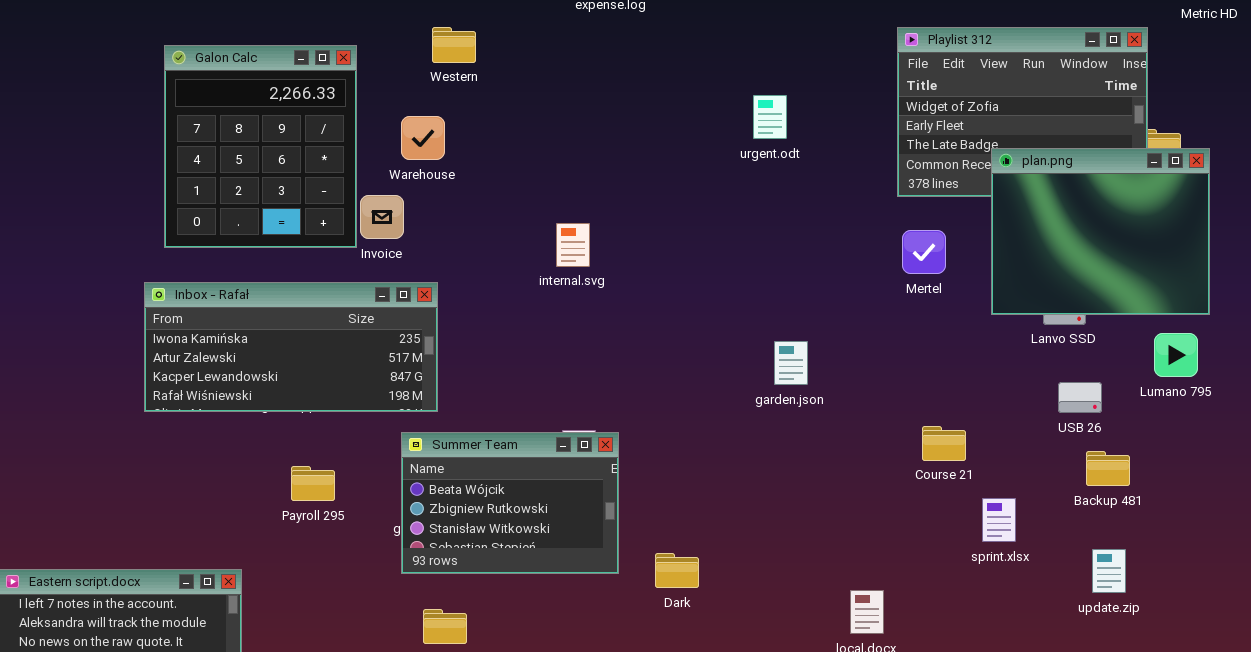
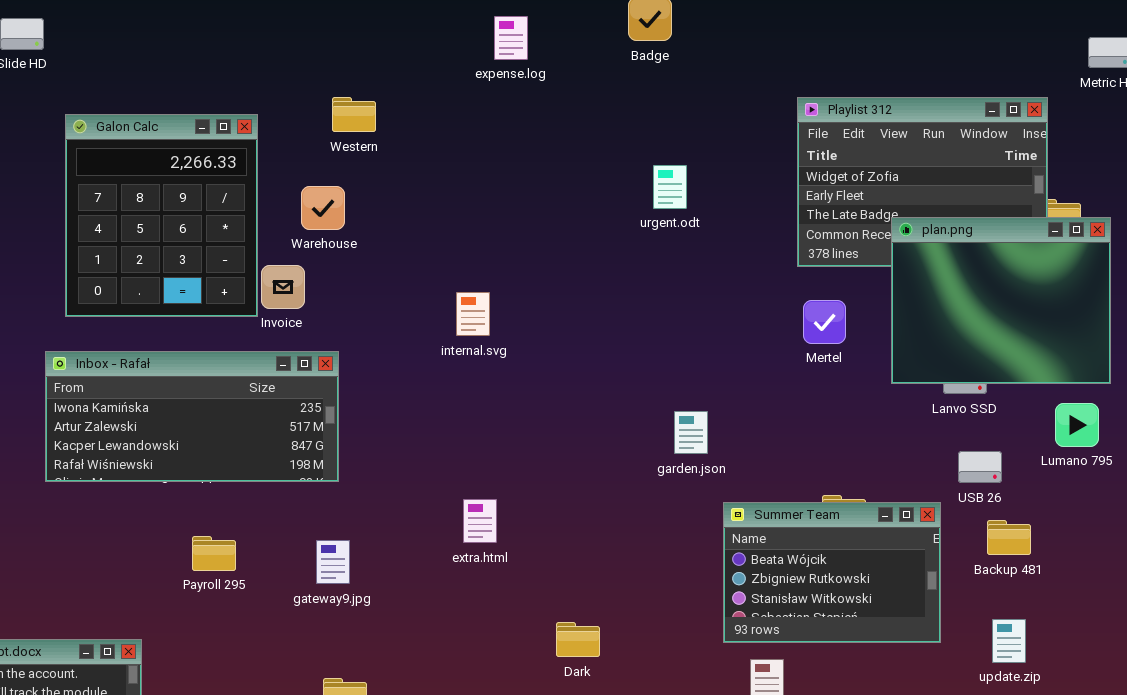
Summer Team: [401,432,619,574] -> [723,502,941,643], moved

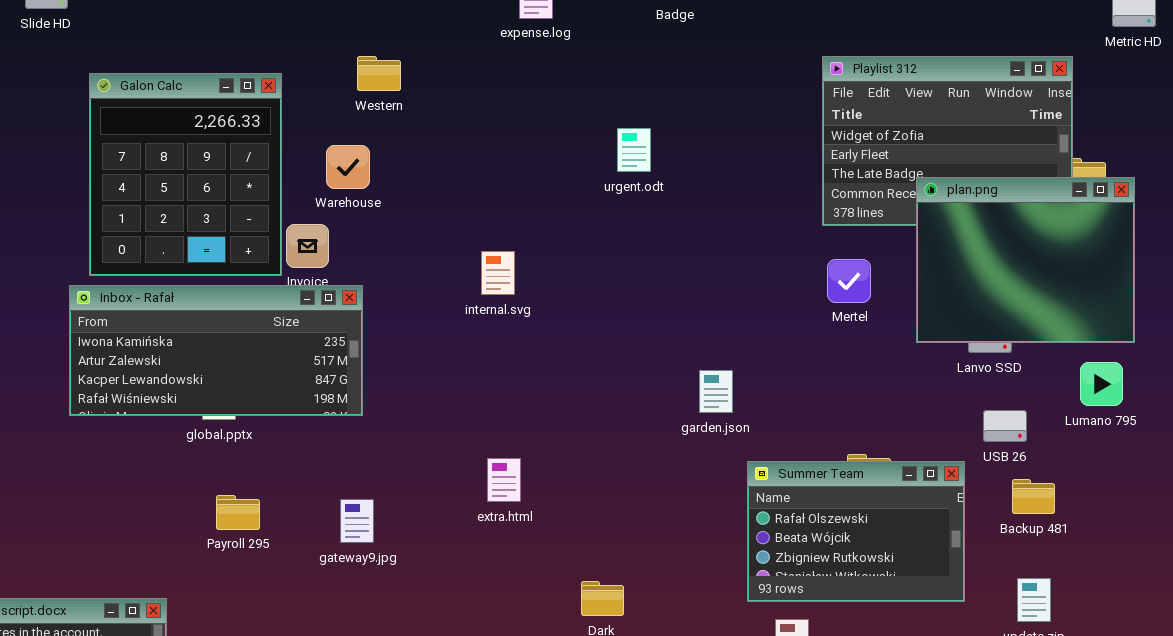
urgent.odt: [653,165,687,209] -> [617,128,651,172], moved
Inbox - Rafał: [45,351,339,482] -> [69,285,363,416], moved
Summer Team: [723,502,941,643] -> [747,461,965,602], scrolled up 1 row

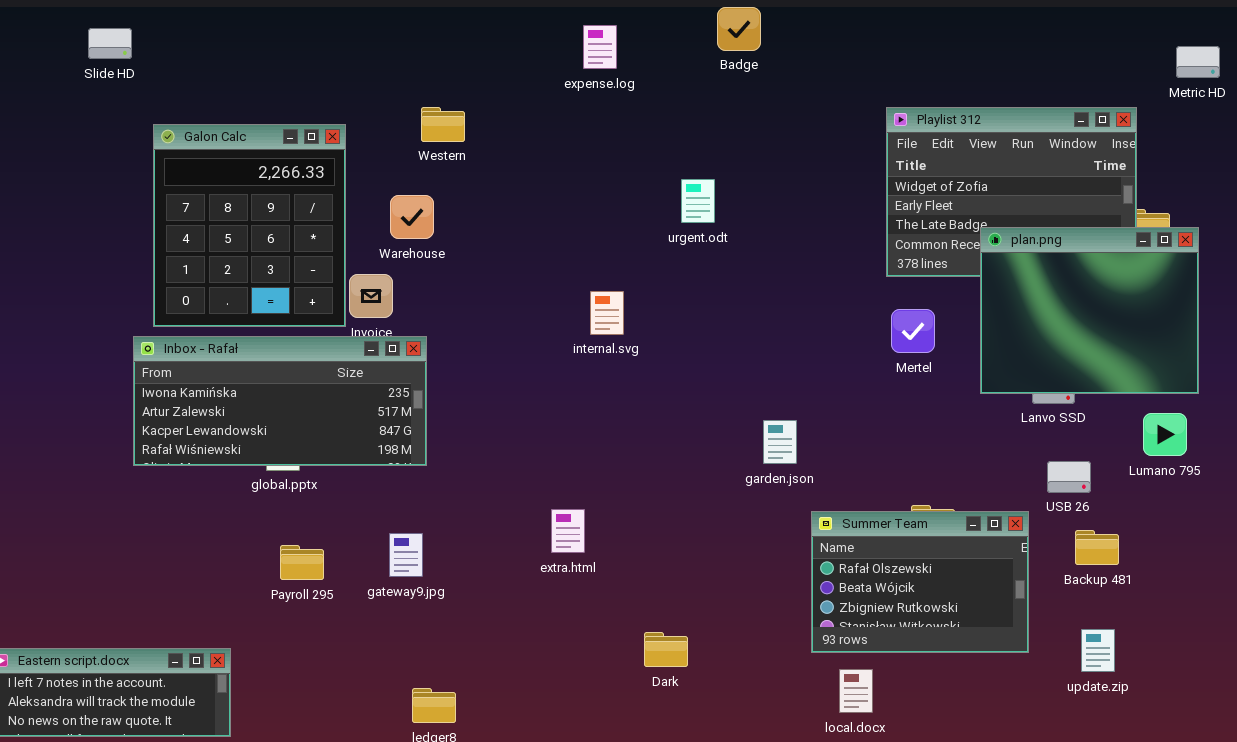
internal.svg: [481,251,515,295] -> [590,291,624,335], moved
gateway9.jpg: [340,499,374,543] -> [389,533,423,577], moved

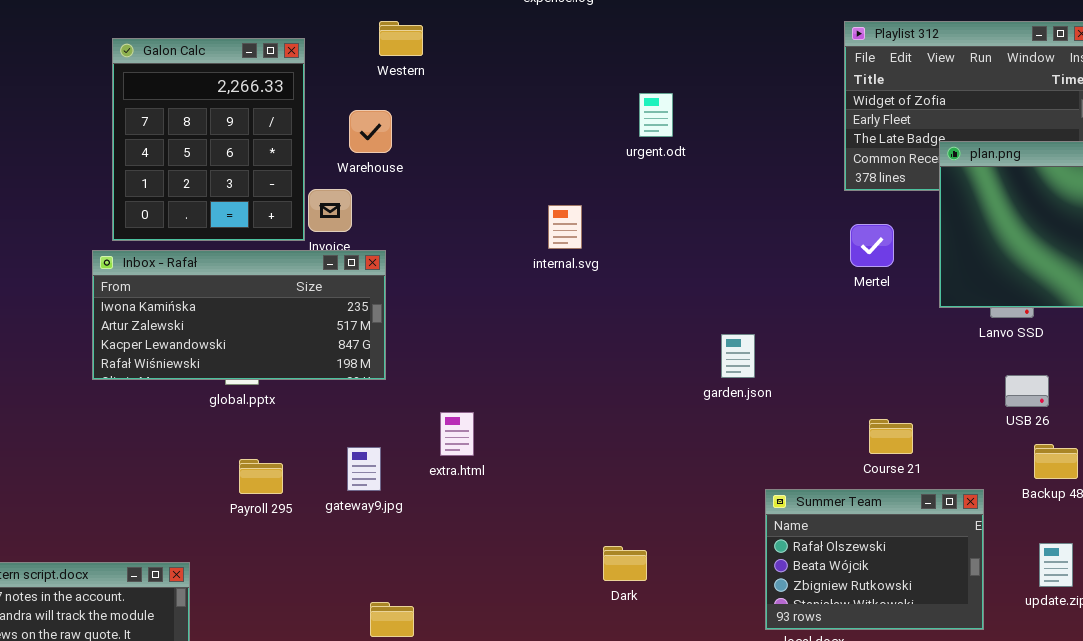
extra.html: [551,509,585,553] -> [440,412,474,456], moved
Summer Team: [811,511,1029,653] -> [765,489,984,630], moved

